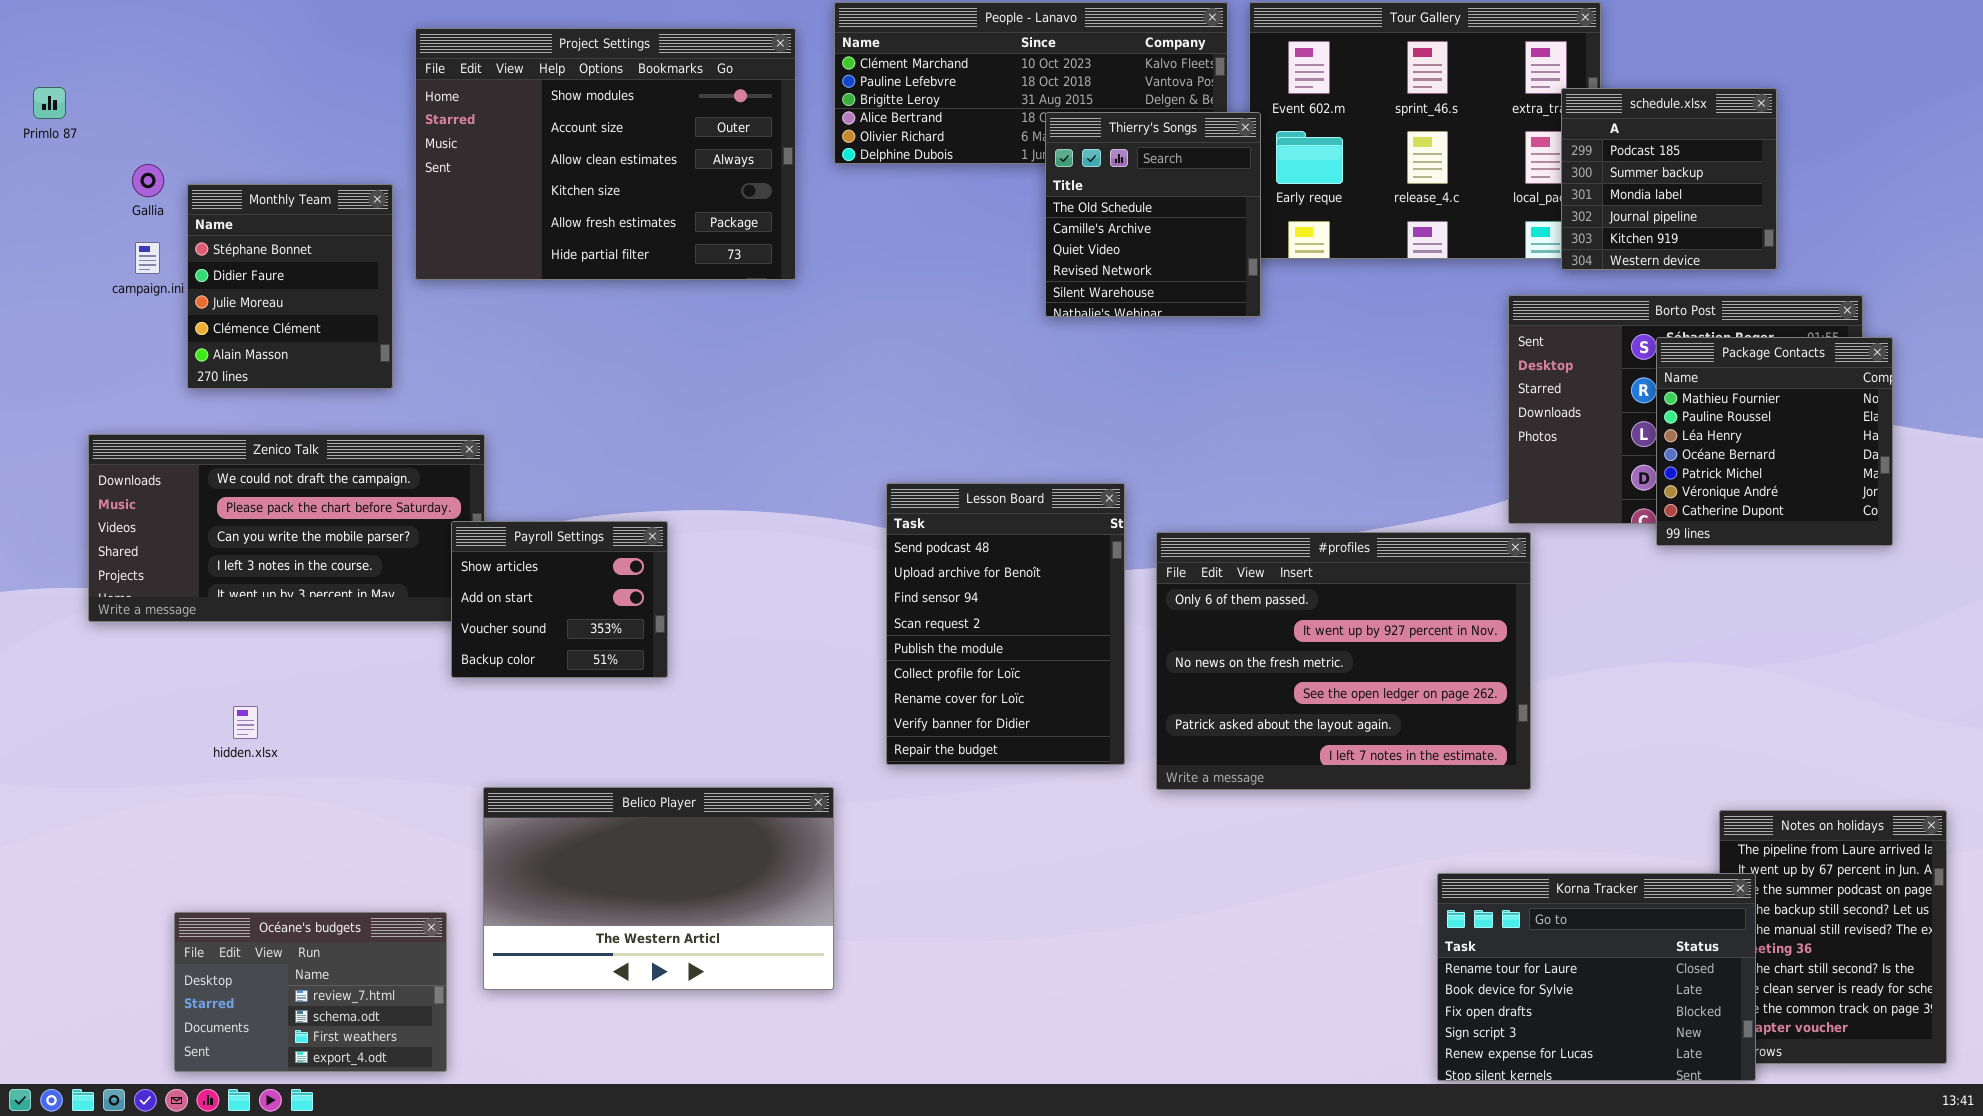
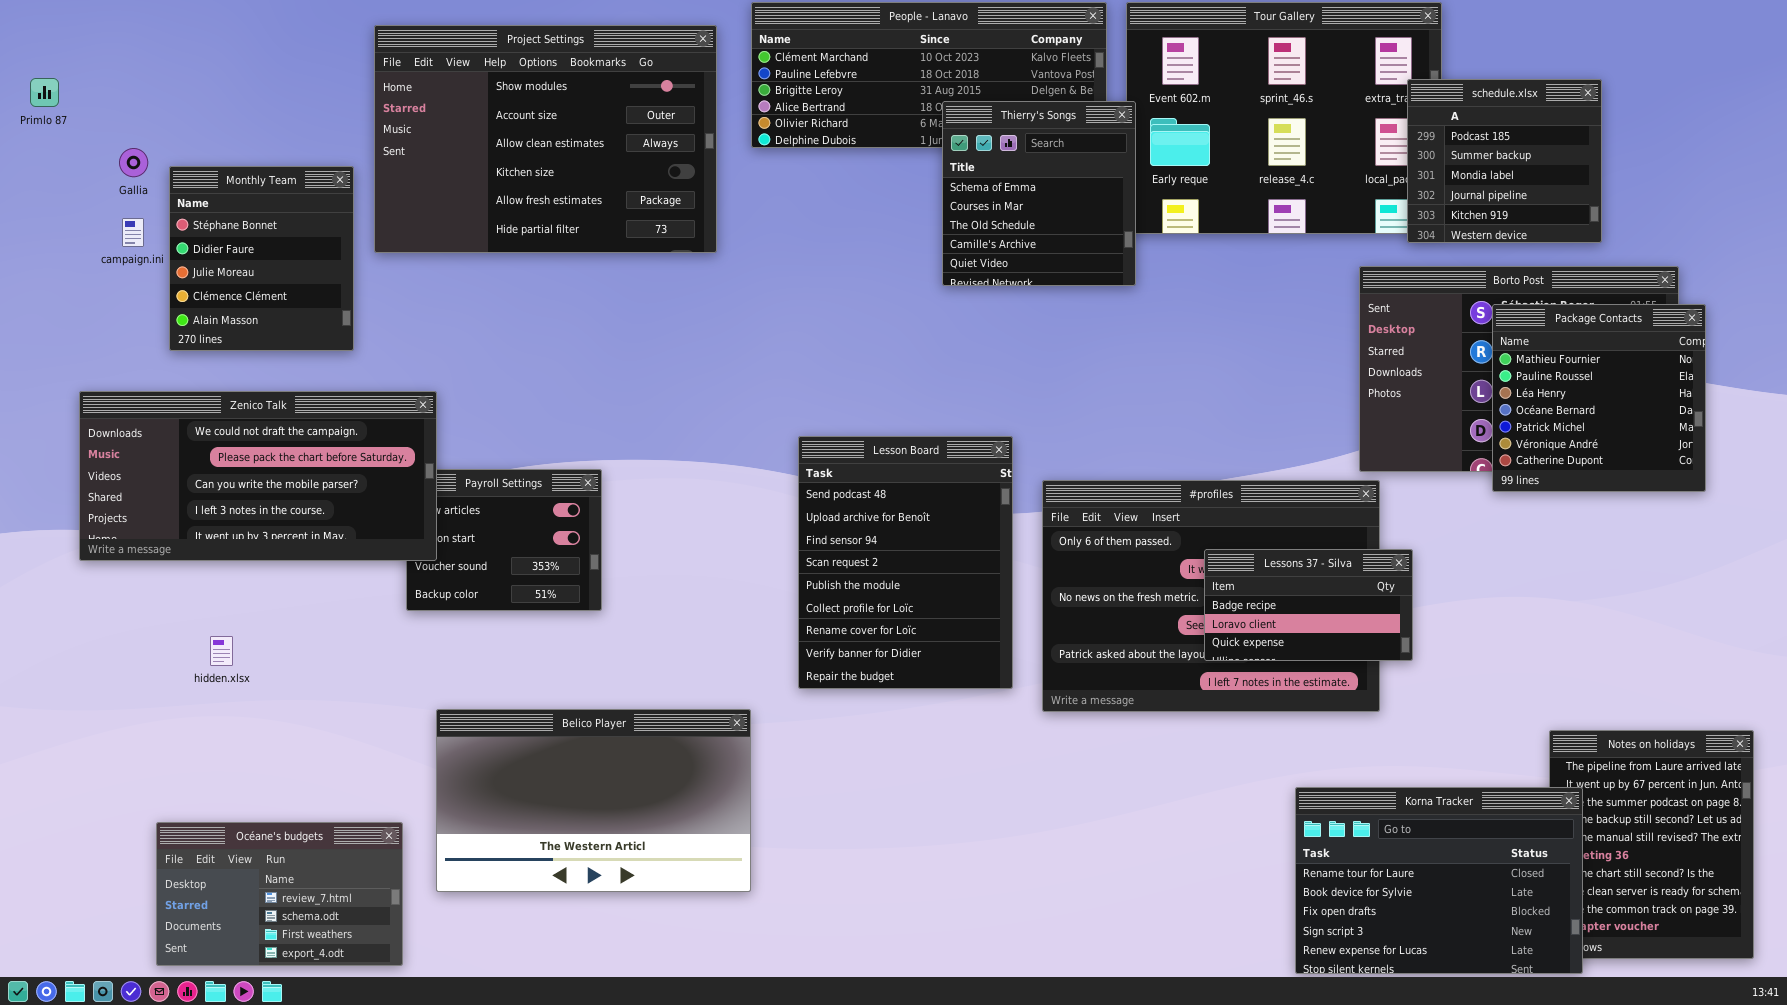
Thierry's Songs: [1045,112,1261,317] -> [942,101,1136,286], scrolled up 2 rows
Zenico Talk: [88,434,485,622] -> [79,391,437,561], raised
Lessons 37 - Silva: none -> [1204,549,1413,661], opened

